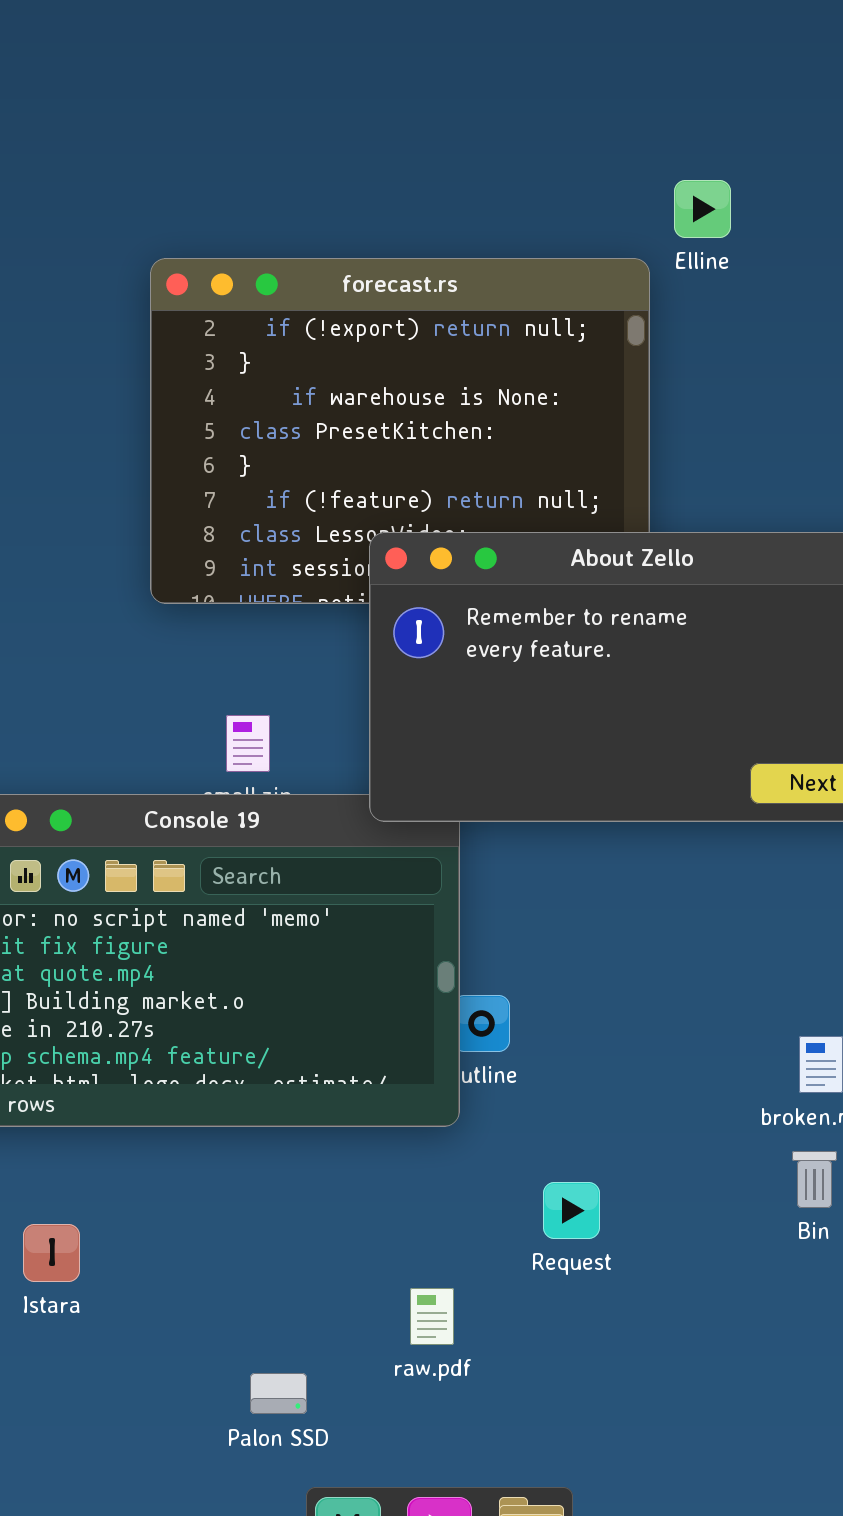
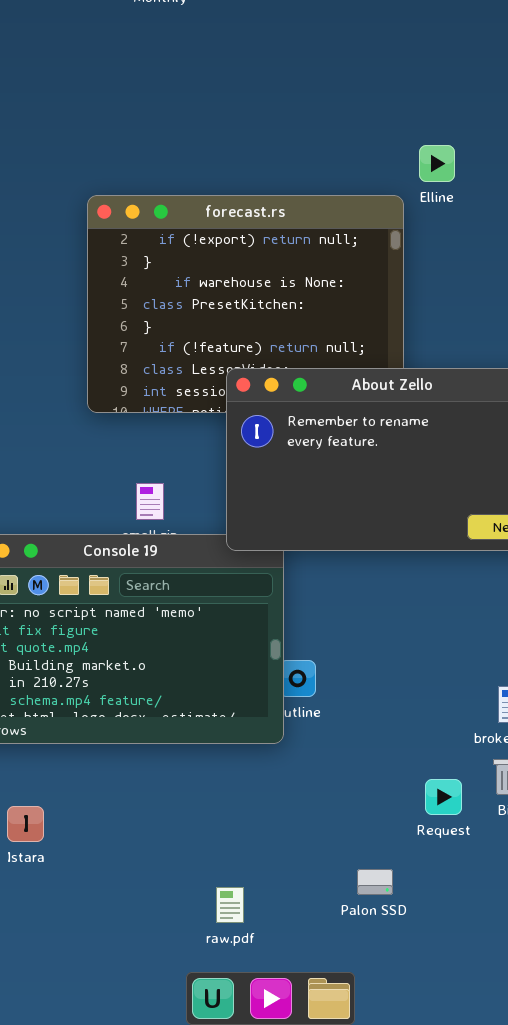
Request: [543,1182,600,1239] -> [425,779,462,815], moved
raw.pdf: [410,1288,454,1345] -> [216,887,244,923], moved
Palon SSD: [250,1373,307,1414] -> [357,869,393,895], moved

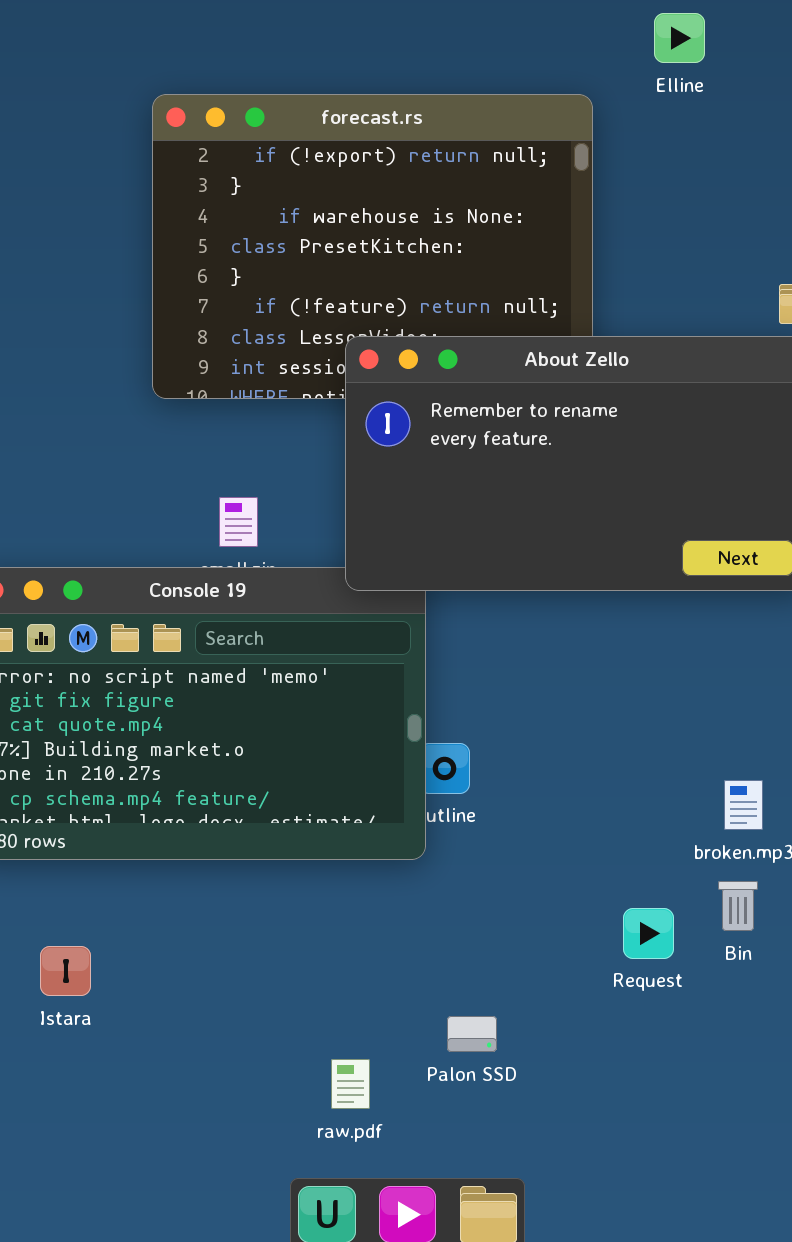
Elline: [419,145,455,182] -> [654,13,705,63], moved
Palon SSD: [357,869,393,895] -> [447,1016,497,1052], moved

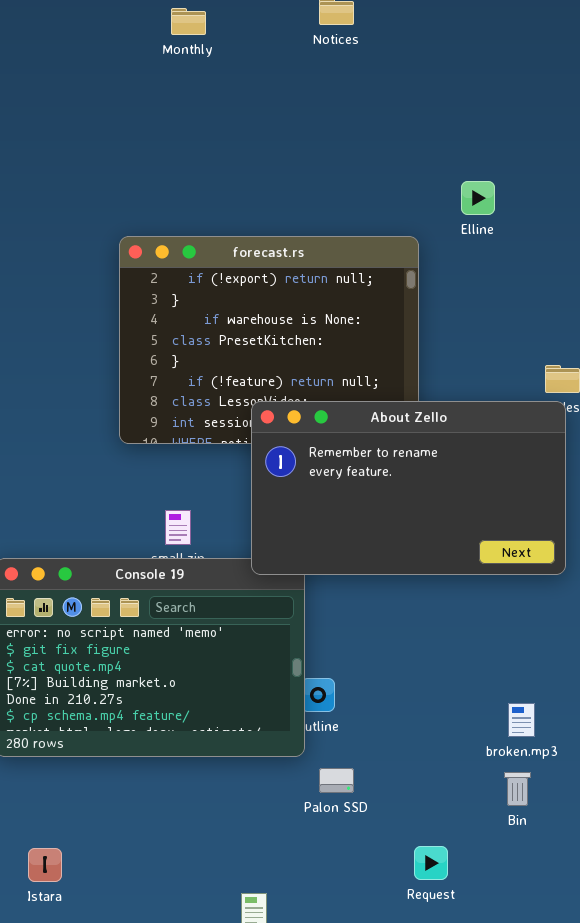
Request: [623,908,674,959] -> [414,846,448,880], moved
Istara: [40,946,91,996] -> [28,848,62,882], moved
Palon SSD: [447,1016,497,1052] -> [319,768,354,793], moved

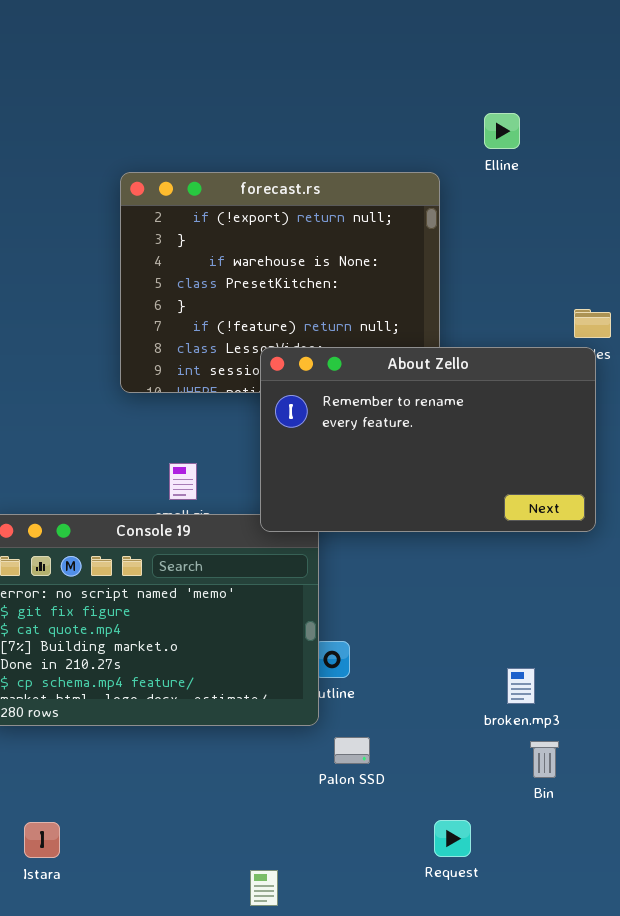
broken.mp3: [508,703,535,737] -> [507,668,535,704], moved

